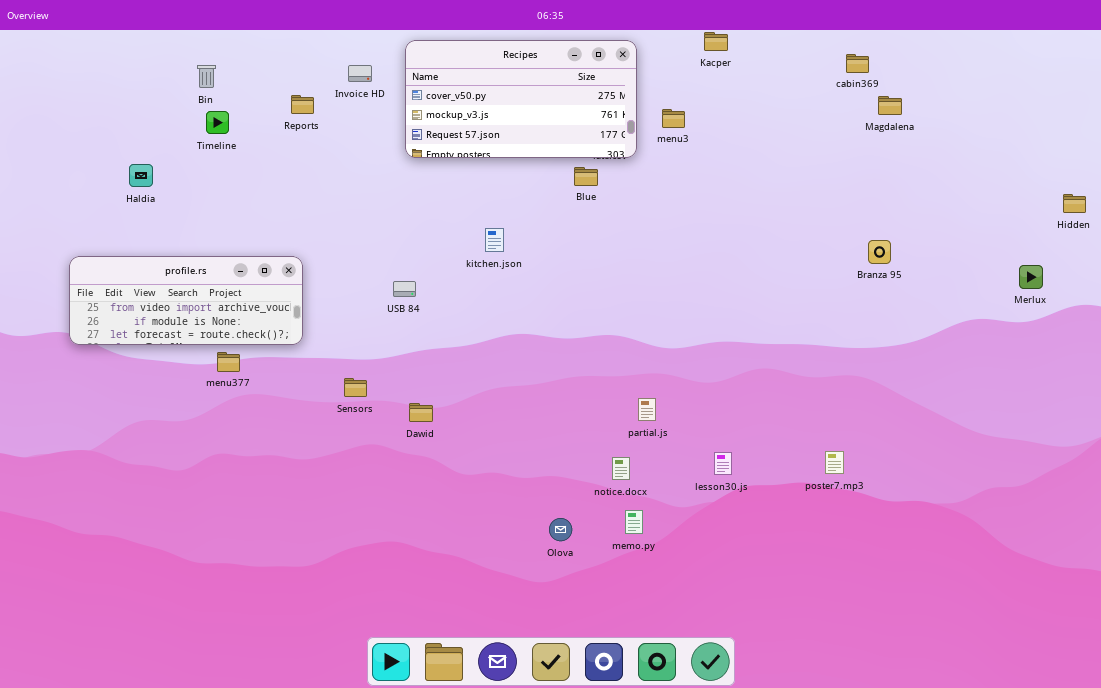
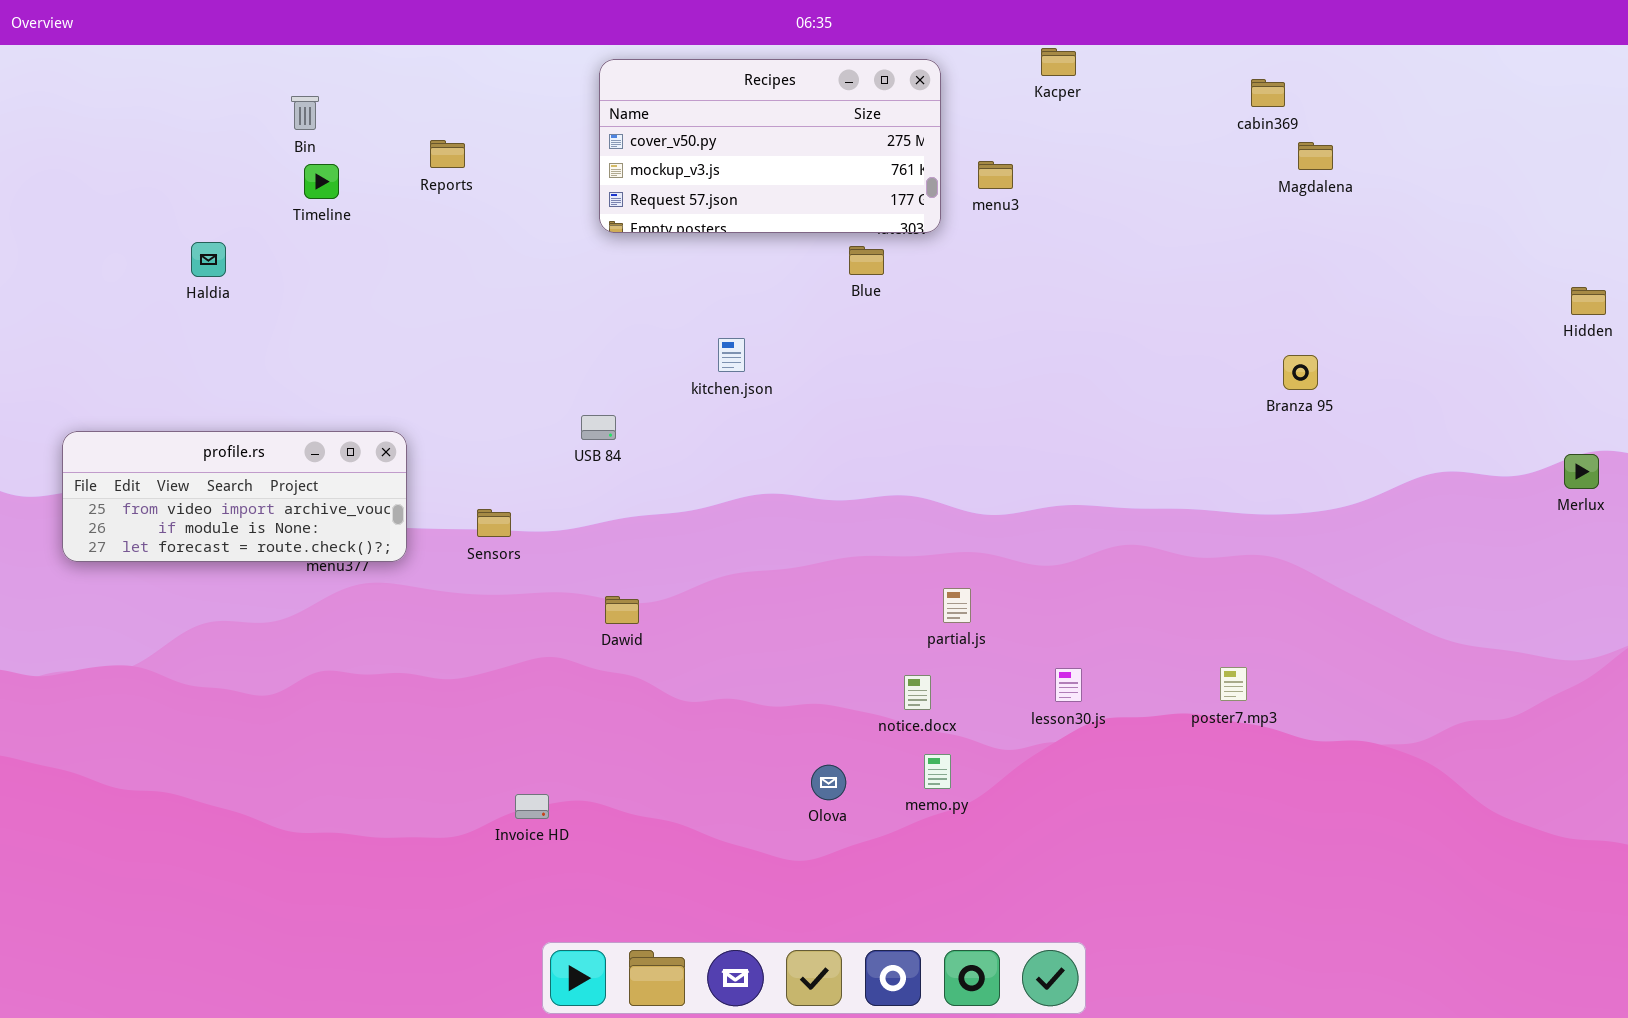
Invoice HD: [348,65,372,82] -> [515,794,549,819], moved
profile.rs: [69,256,303,345] -> [62,431,407,562], moved
Merlux: [1019,265,1043,289] -> [1564,454,1599,489], moved
Sensors: [344,378,367,397] -> [477,509,511,537], moved

